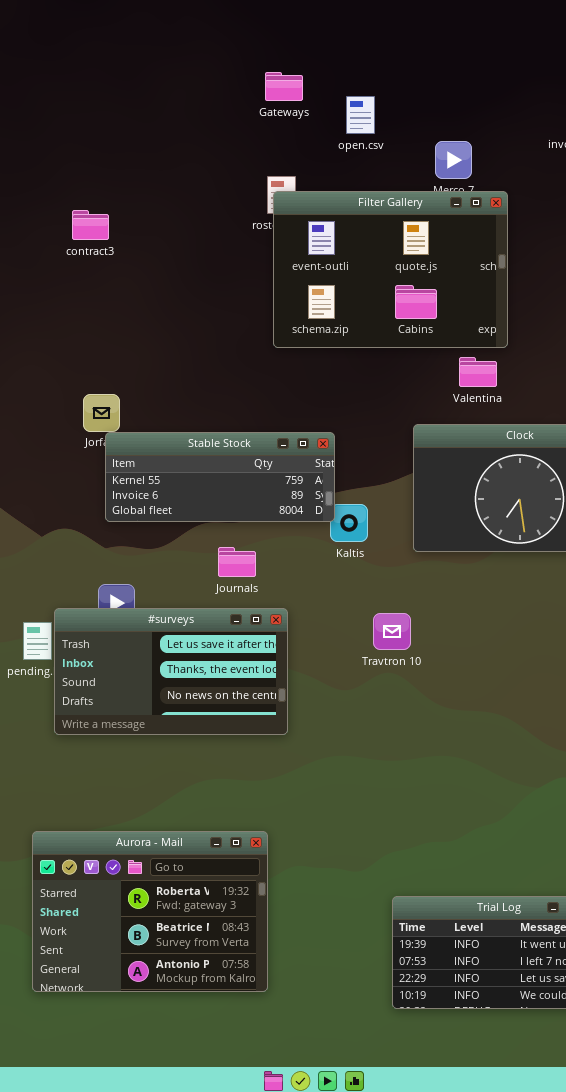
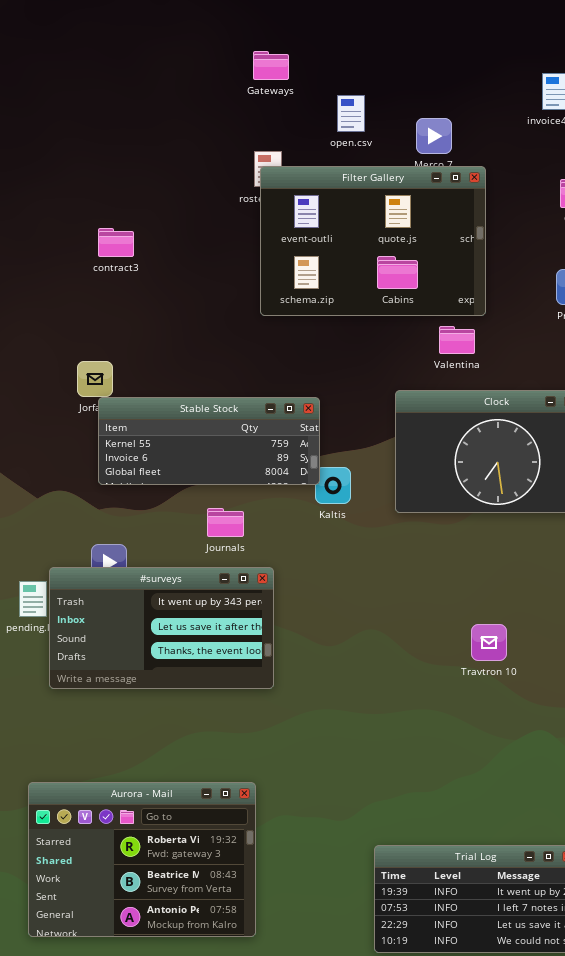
open.csv: [346,96,375,134] -> [337,95,365,132], moved
contract3: [72,210,109,240] -> [98,228,134,257], moved
#surveys: [54,608,288,735] -> [49,567,274,689], scrolled up 1 row
Travtron 10: [373,613,411,650] -> [471,624,507,661], moved

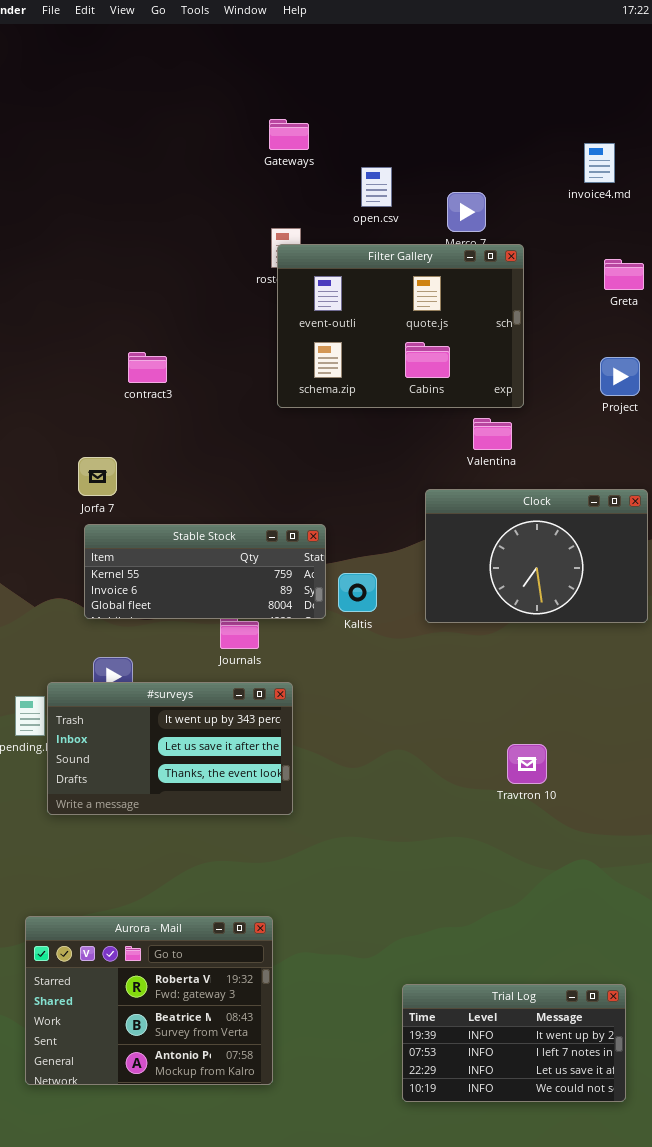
contract3: [98,228,134,257] -> [128,352,167,383], moved
Stable Stock: [98,397,320,485] -> [84,524,326,619], moved

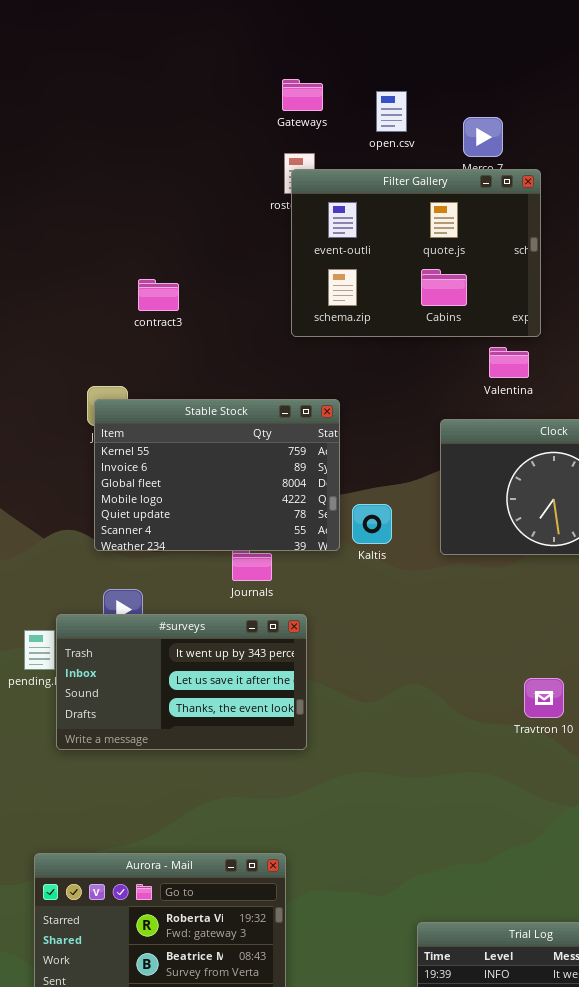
Gateways: [269,119,309,150] -> [282,79,323,111], moved
Stable Stock: [84,524,326,619] -> [94,399,340,551], resized

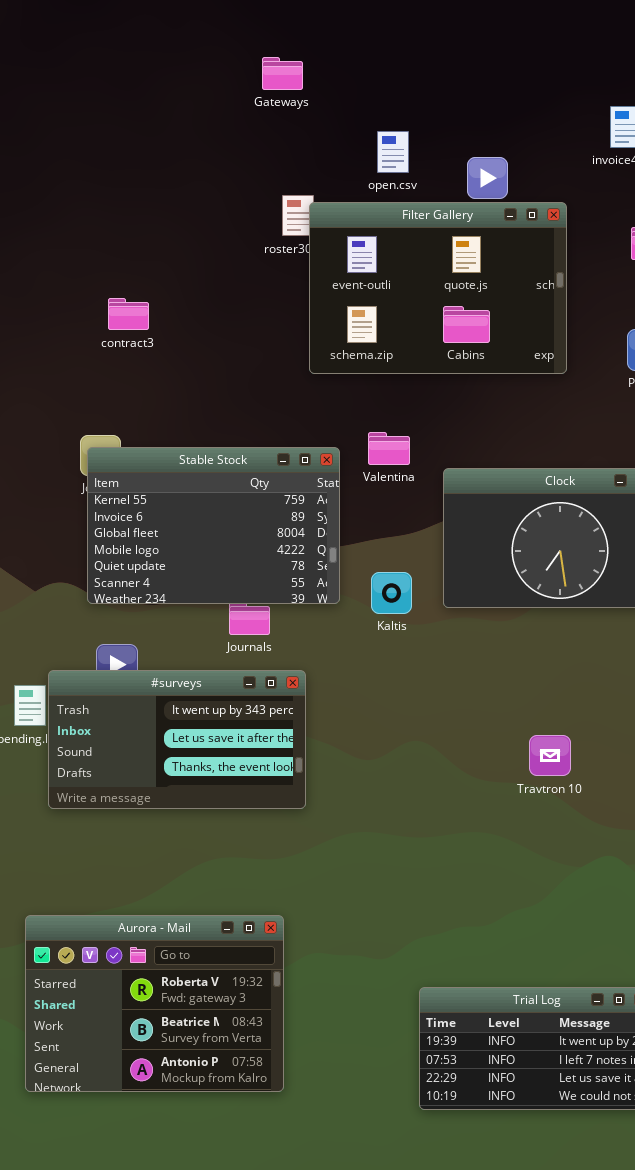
Gateways: [282,79,323,111] -> [262,57,303,90], moved
Filter Gallery: [291,169,541,337] -> [309,202,567,374], moved
contract3: [138,279,179,311] -> [108,298,149,330], moved
Valentina: [489,347,529,378] -> [368,432,410,465], moved
Kaltis: [352,504,392,544] -> [371,572,412,614], moved

